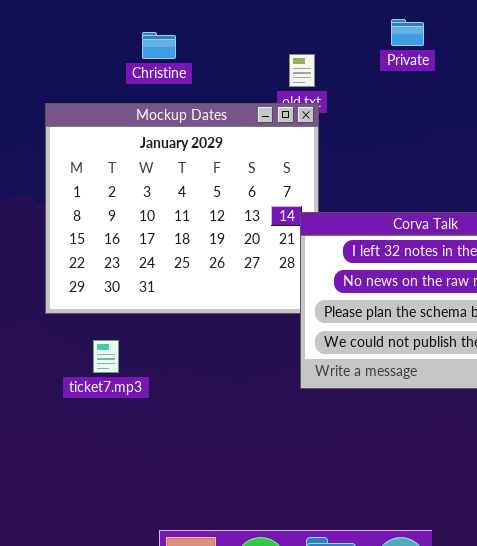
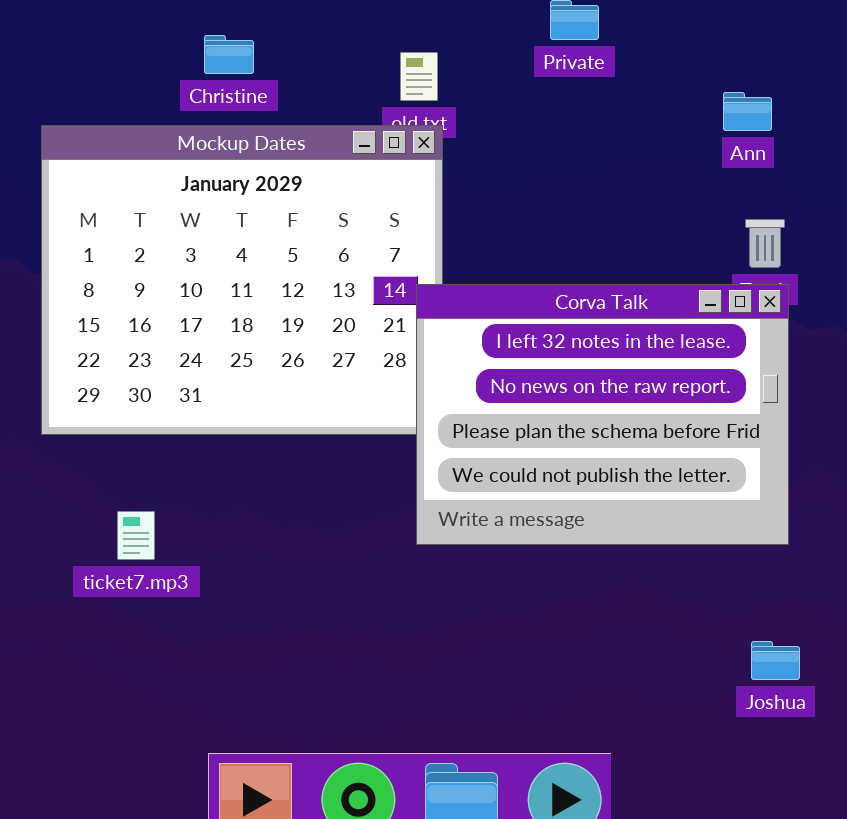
Christine: [142,32,176,59] -> [204,35,254,74], moved
ticket7.mp3: [93,340,119,373] -> [117,511,155,560], moved

